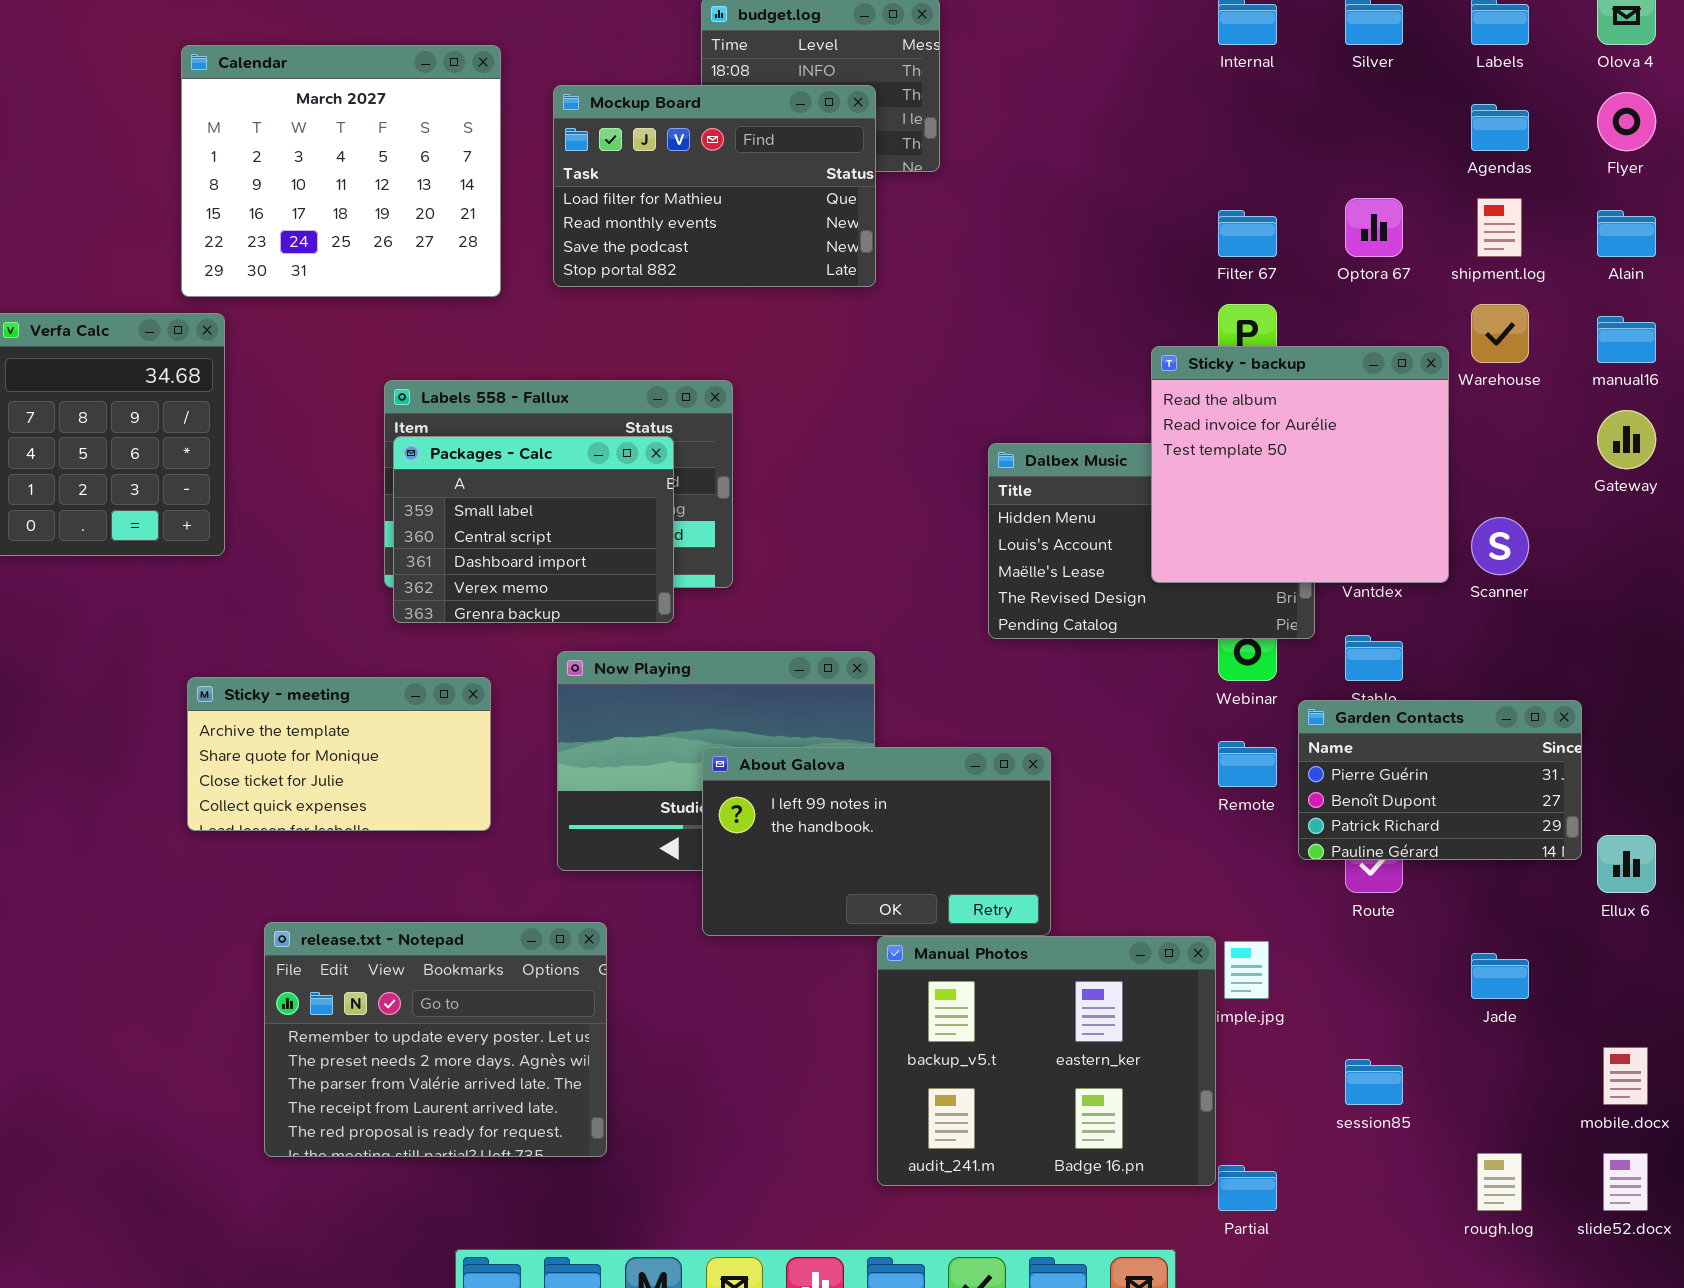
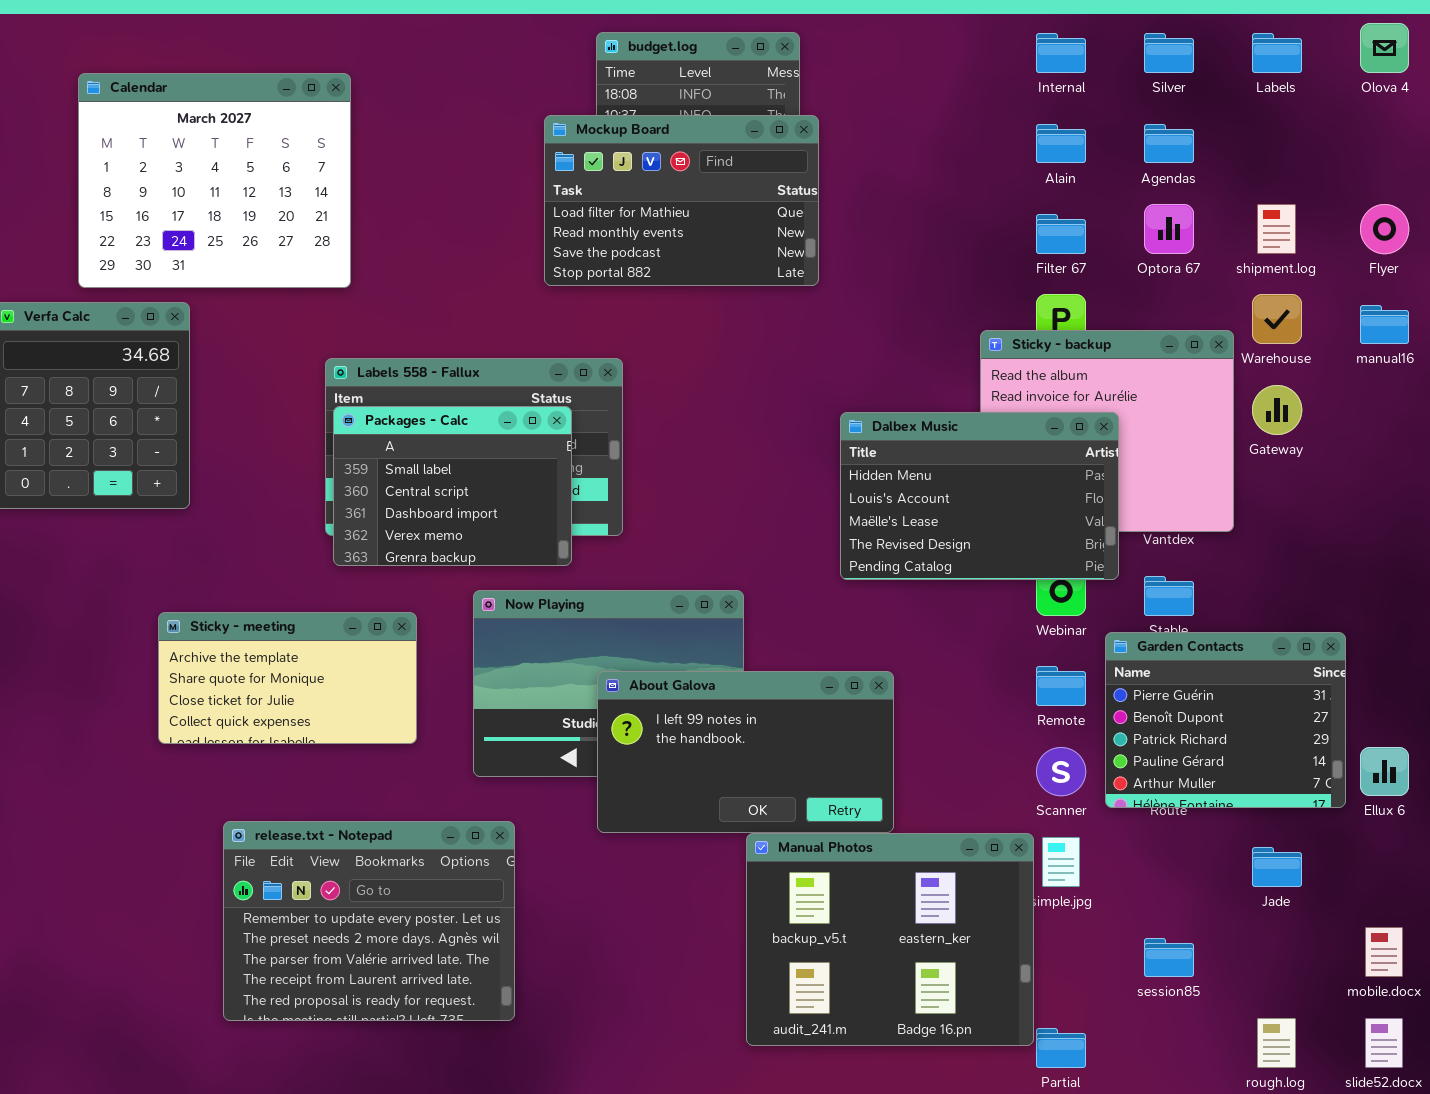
Calendar: [181,45,501,297] -> [78,73,351,288], moved
Mockup Board: [553,85,876,287] -> [544,115,819,286], moved
Flyer: [1597,92,1656,151] -> [1360,204,1409,254], moved
Agendas: [1471,104,1529,151] -> [1144,124,1194,163], moved
Alain: [1597,210,1656,257] -> [1036,124,1086,163], moved
Gateway: [1597,410,1656,469] -> [1252,385,1302,435], moved
Dalbex Music: [988,443,1315,639] -> [840,412,1119,580], raised
Scanner: [1471,517,1529,575] -> [1036,747,1086,796], moved
Garden Contacts: [1298,700,1582,860] -> [1105,632,1346,808], resized

